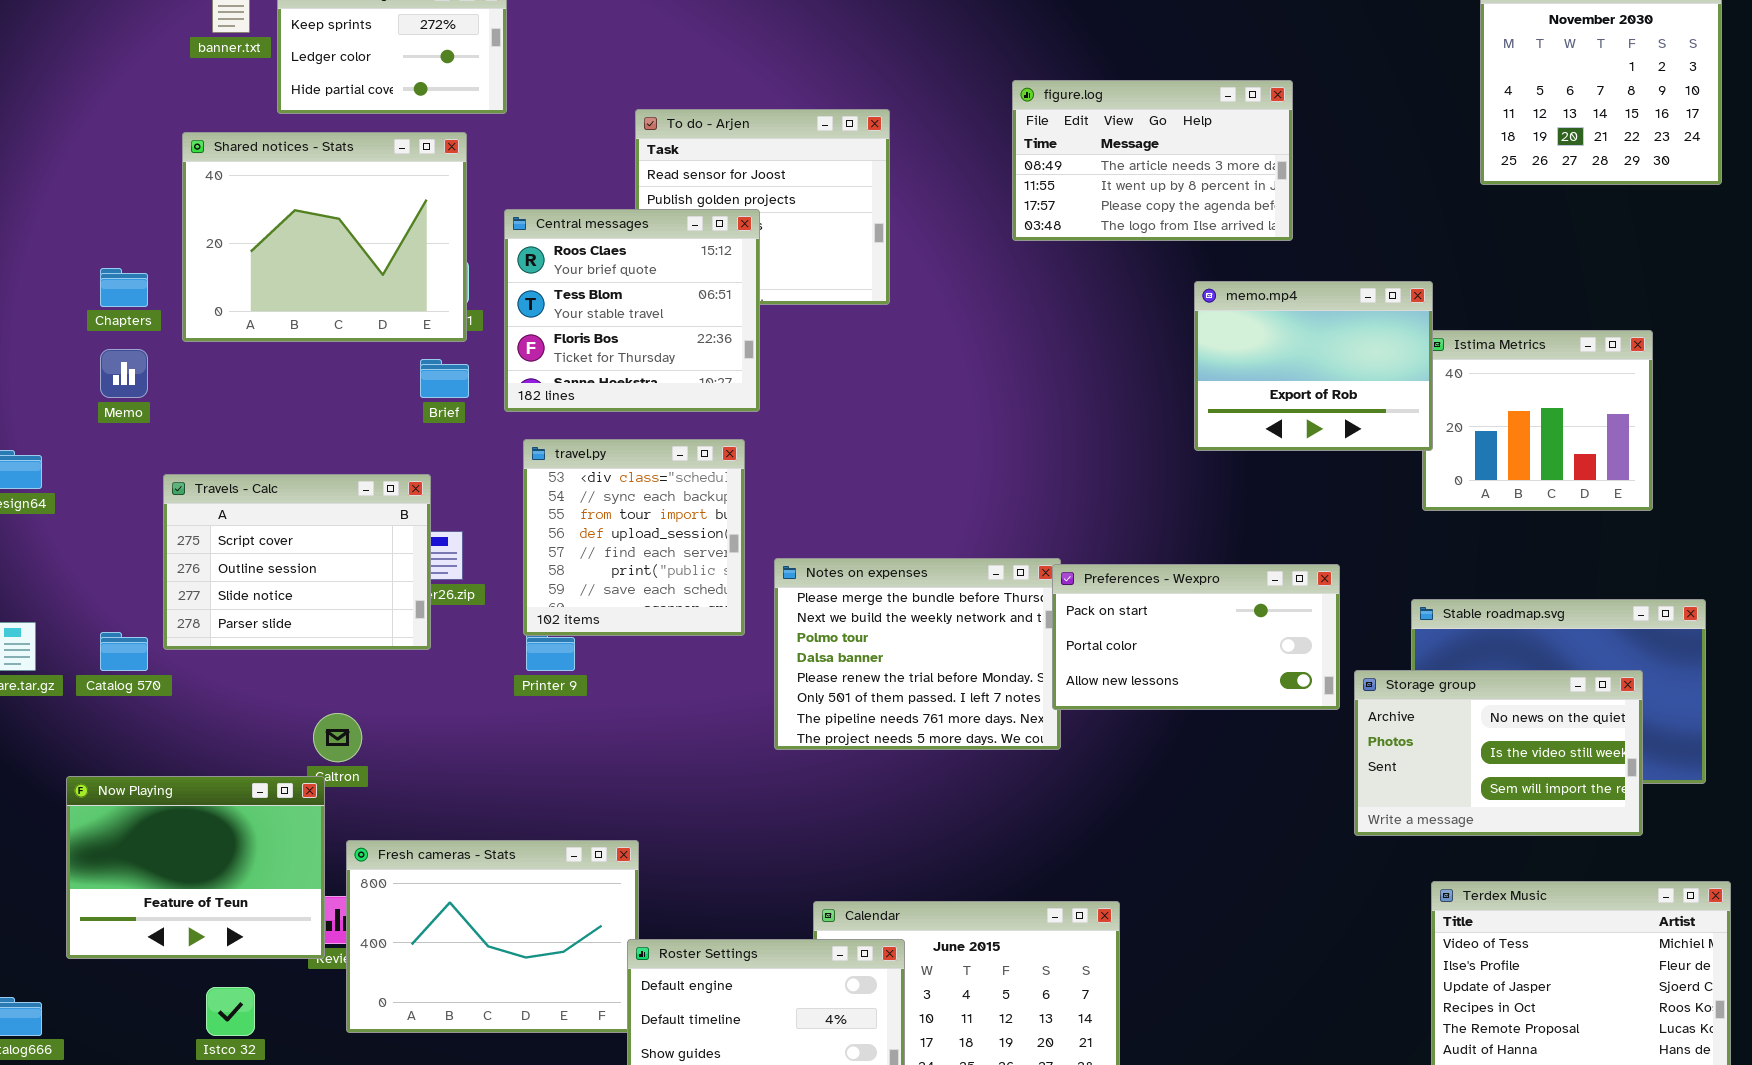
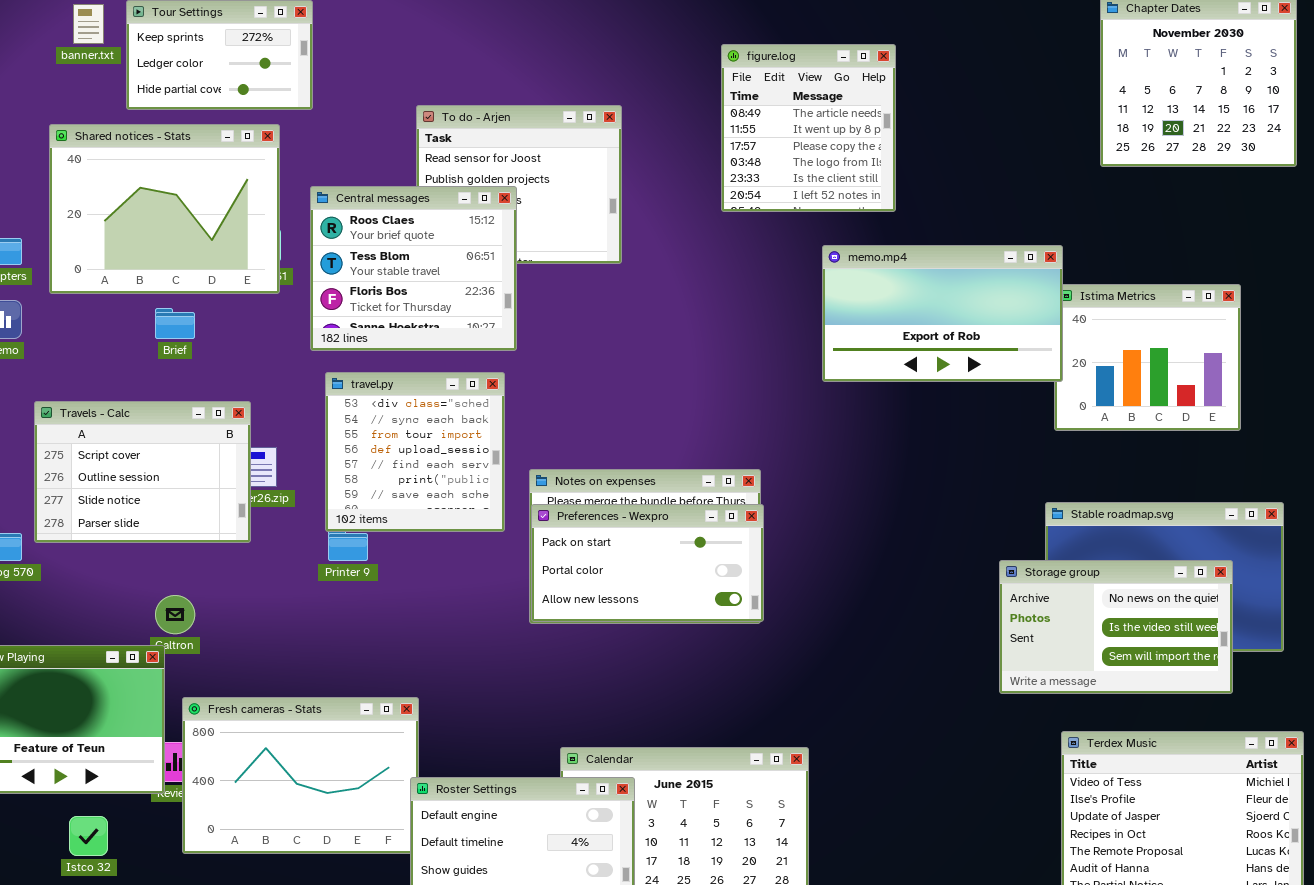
figure.log: [1012,80,1293,241] -> [721,44,896,212], resized
memo.mp4: [1194,281,1433,451] -> [822,245,1063,382], resized
Brief: [420,359,469,398] -> [155,308,195,339], moved
Preferences - Wexpro: [1052,564,1340,710] -> [531,504,764,622], moved

